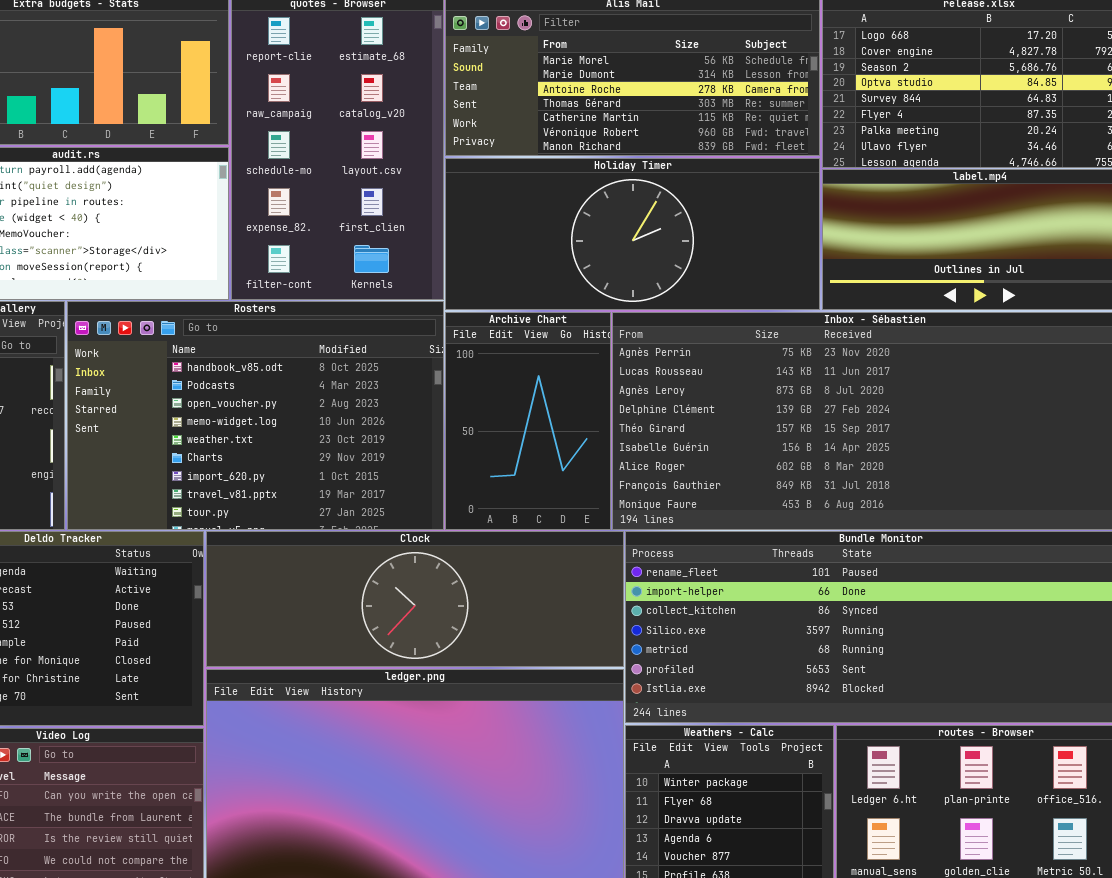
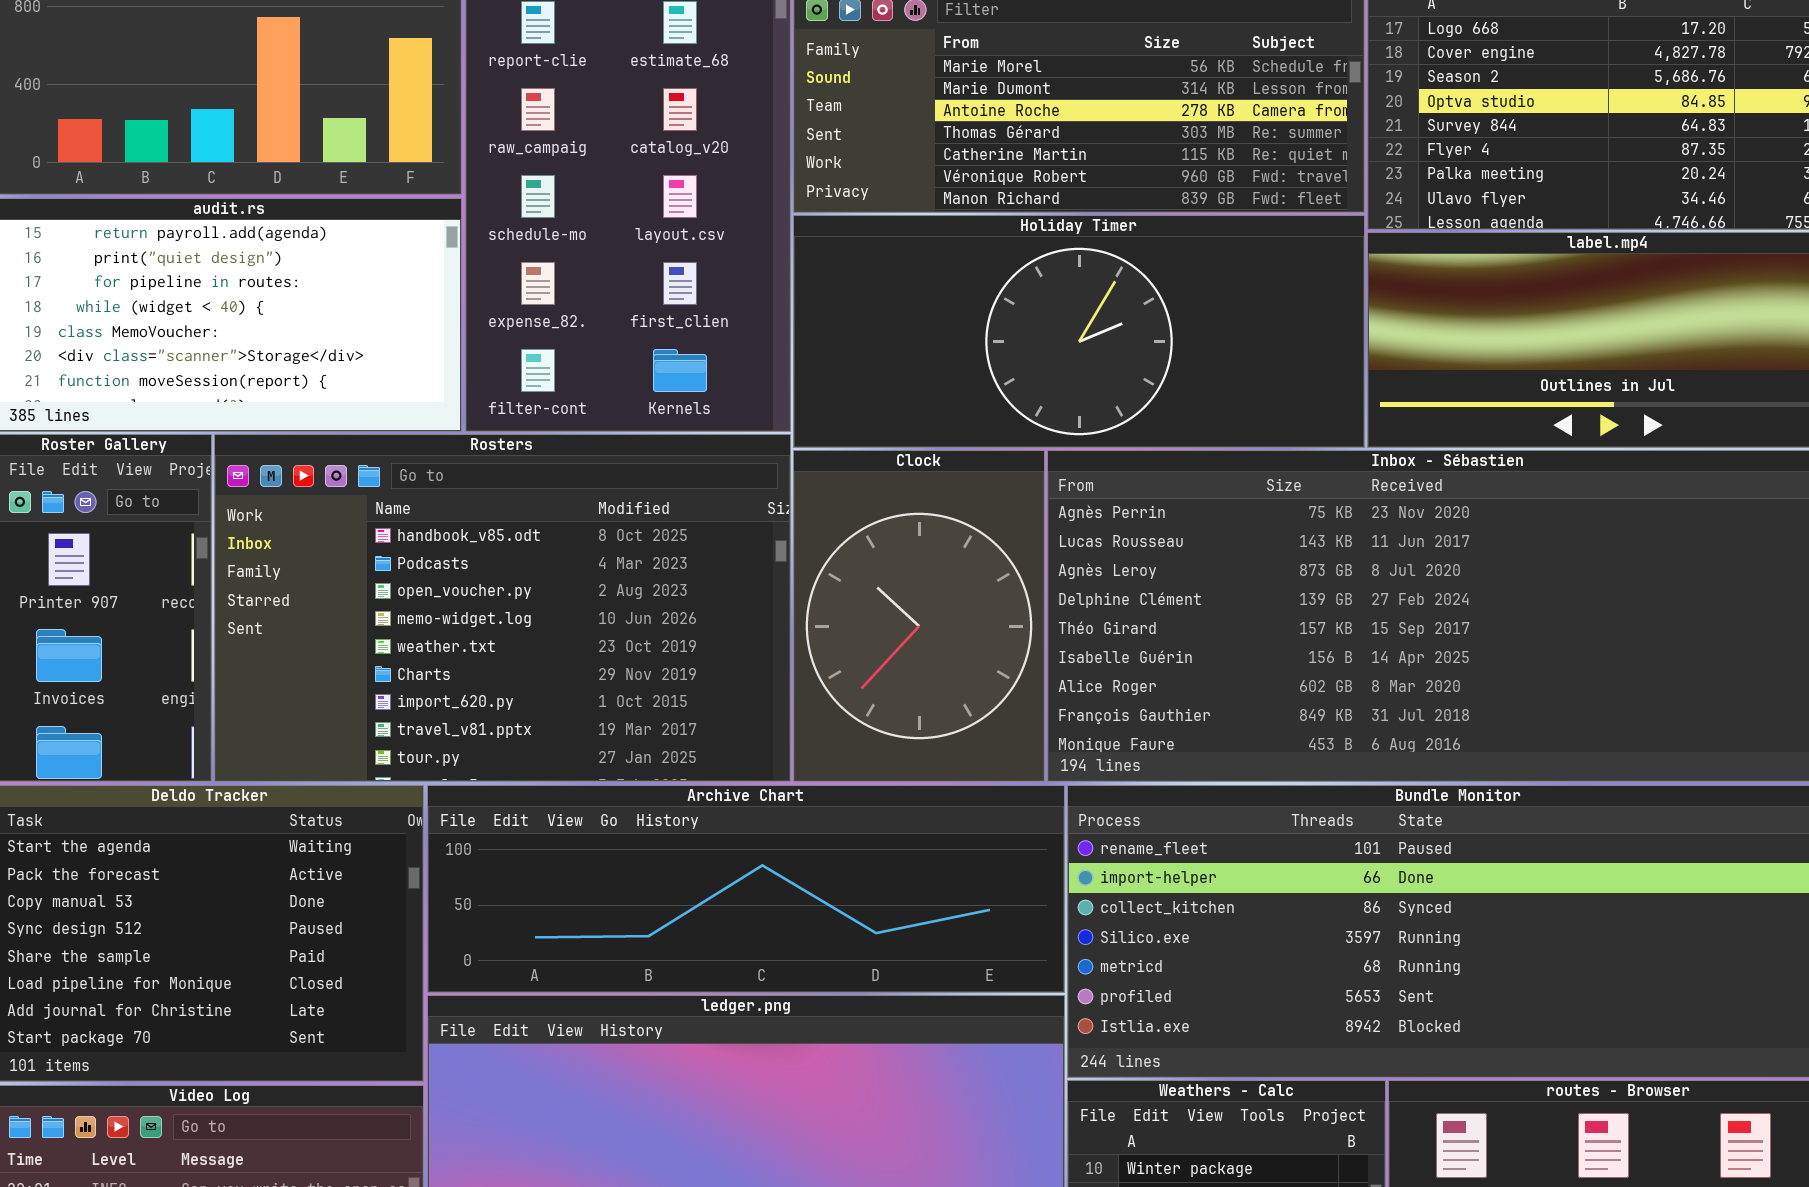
Archive Chart: [445,312,611,530] -> [427,785,1065,993], moved, resized
Clock: [206,531,624,667] -> [793,450,1045,782], moved, resized

